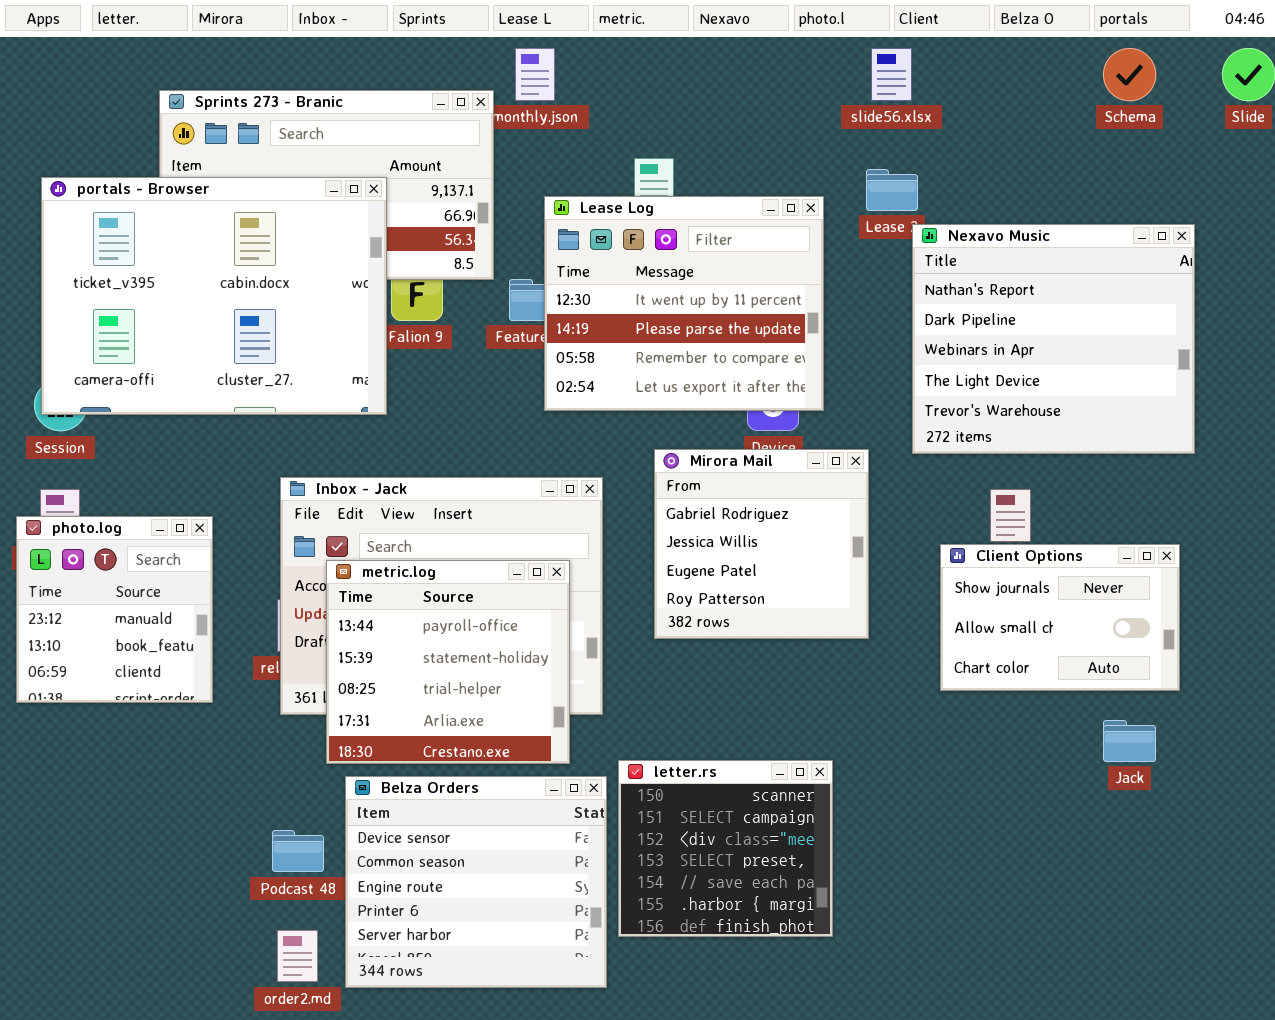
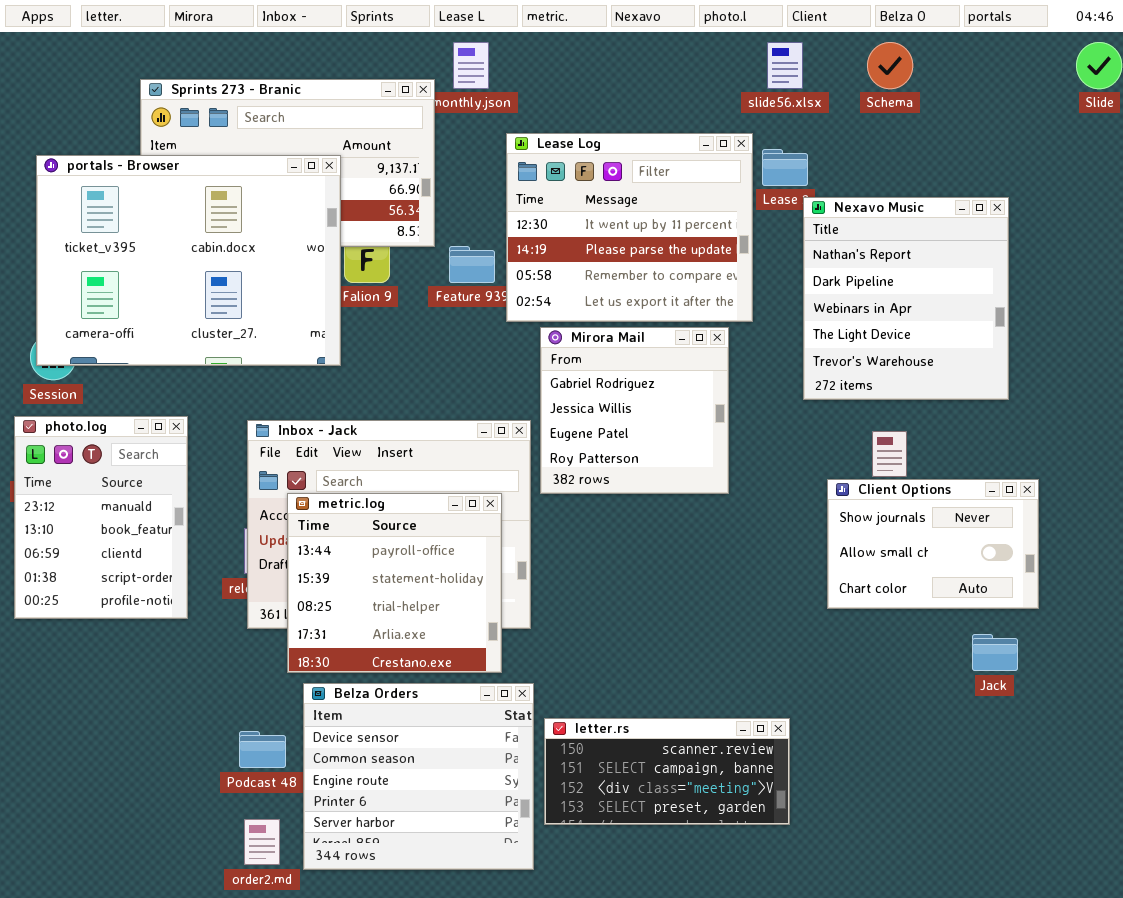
Schema: [1103,48,1156,101] -> [867,42,913,89], moved
Lease Log: [544,196,824,411] -> [506,133,753,322], moved
Nexavo Music: [912,224,1195,454] -> [803,197,1009,400], resized
Mirora Mail: [654,449,869,639] -> [540,327,729,494], moved
photo.log: [16,516,213,703] -> [14,416,188,619], resized
letter.rs: [618,760,833,937] -> [544,718,790,825], resized

